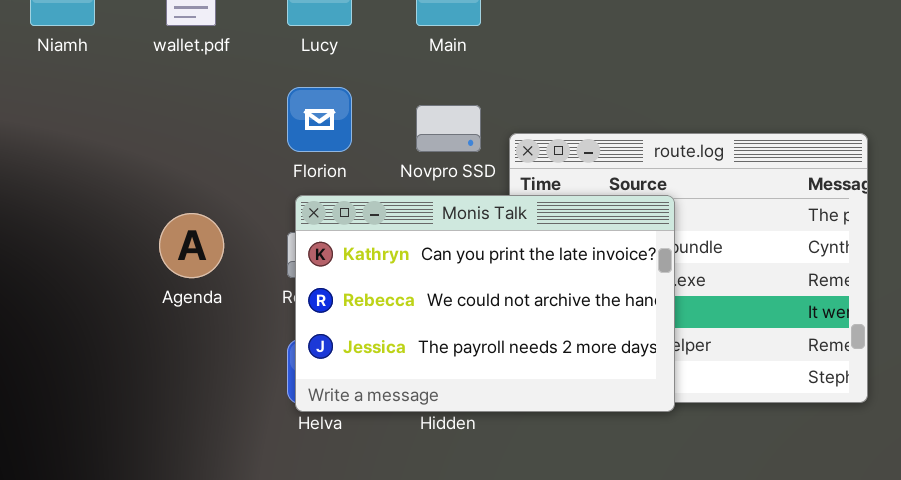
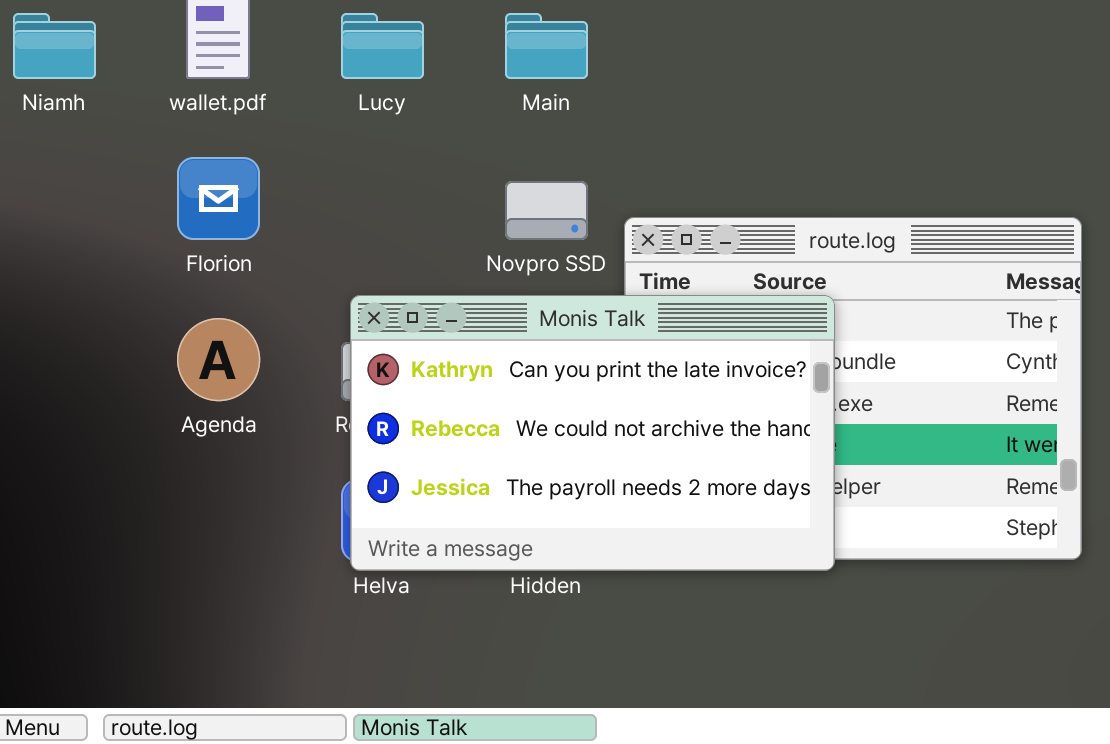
Florion: [287,87,352,152] -> [177,157,260,240], moved

